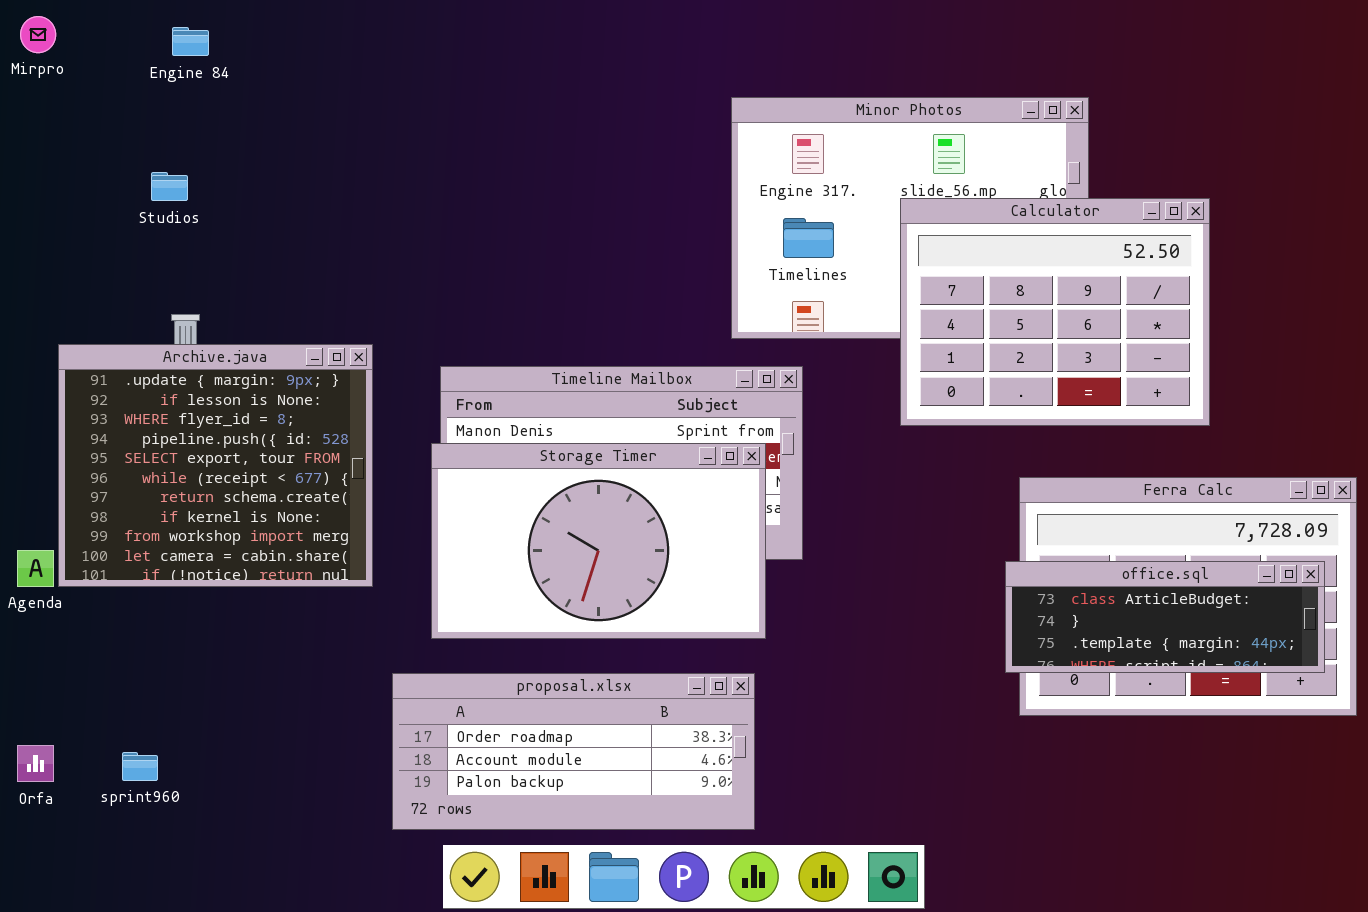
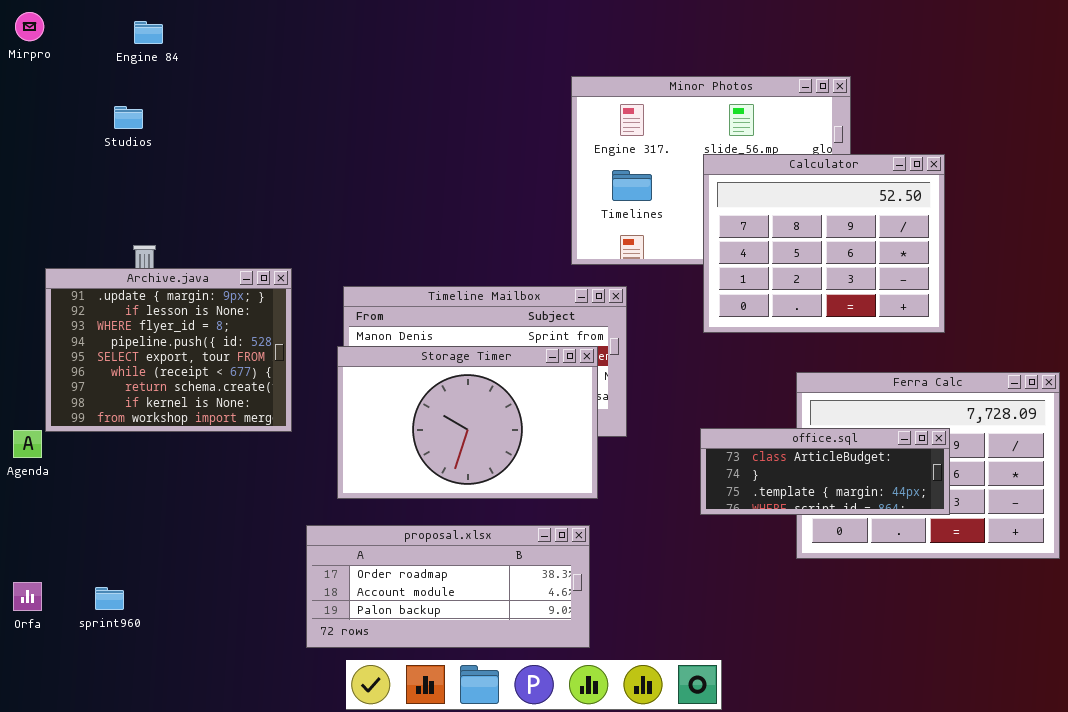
Studios: [151,172,188,201] -> [114,106,143,129], moved
Archive.java: [58,344,373,587] -> [45,268,292,432], resized
office.sql: [1005,561,1325,673] -> [700,428,950,515], moved

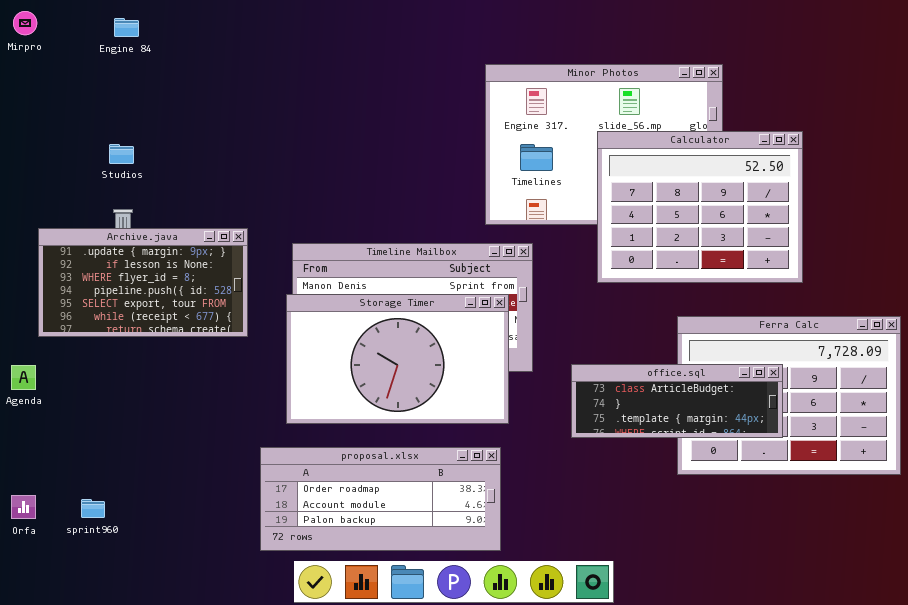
Studios: [114,106,143,129] -> [109,144,134,164], moved
Archive.java: [45,268,292,432] -> [38,228,248,337], resized
office.sql: [700,428,950,515] -> [571,364,783,438], moved

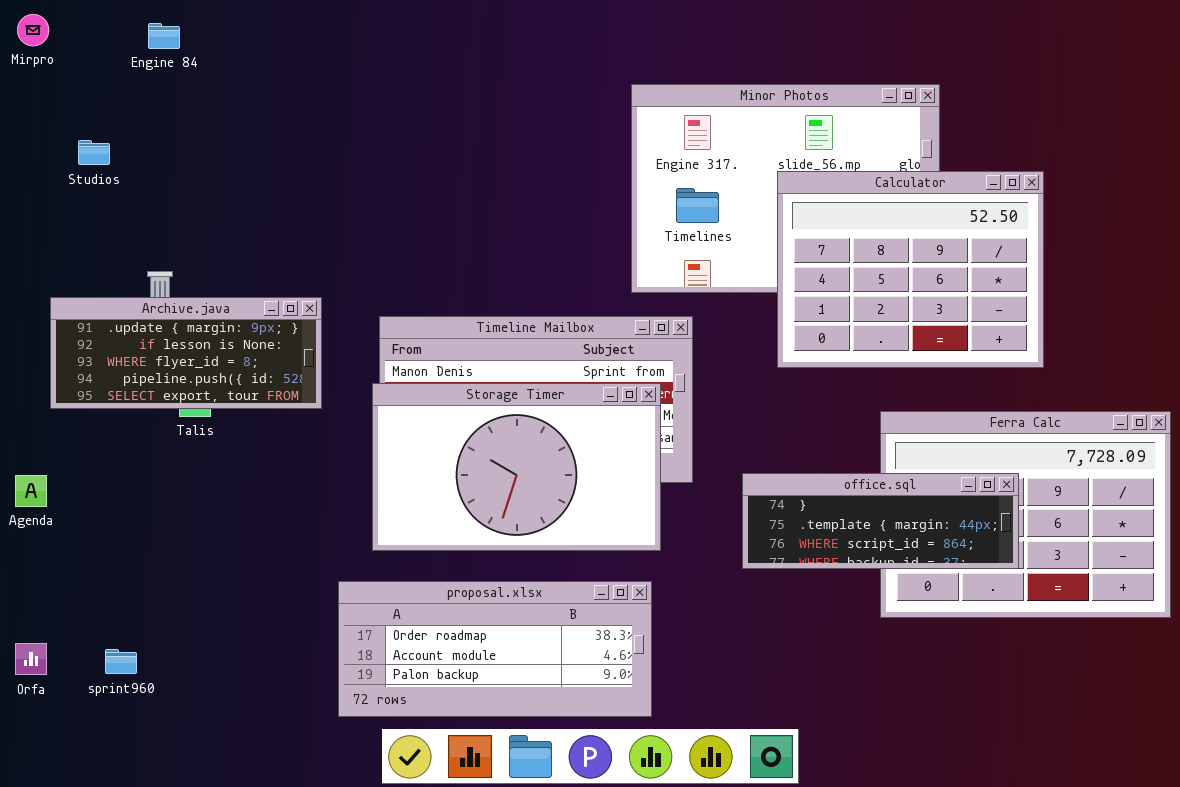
Studios: [109,144,134,164] -> [78,140,110,165], moved
Archive.java: [38,228,248,337] -> [50,297,322,409], resized
office.sql: [571,364,783,438] -> [742,473,1019,569], scrolled down 1 row

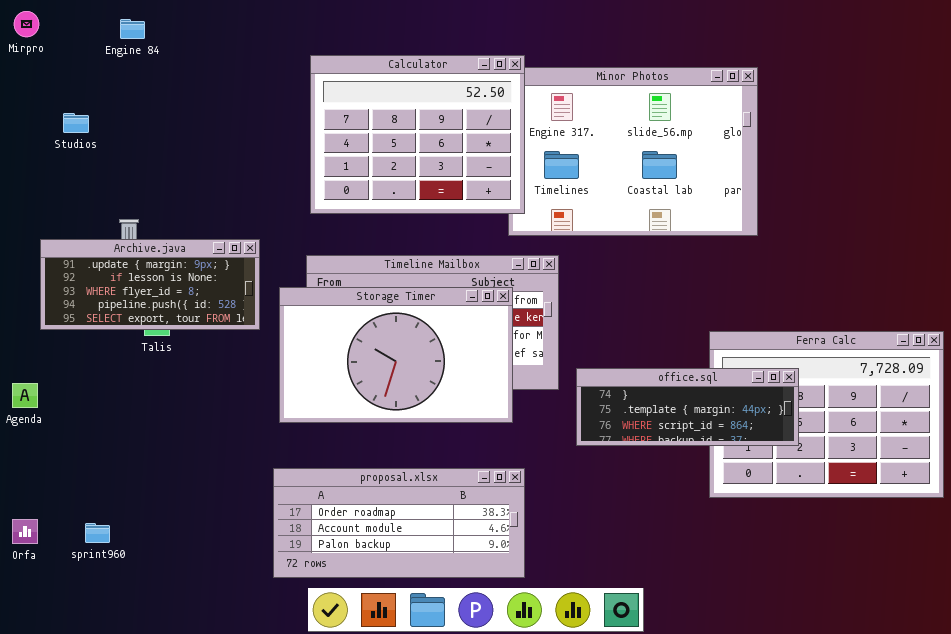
Calculator: [777,171,1044,368] -> [310,55,525,214], moved
Storage Timer: [372,383,661,551] -> [279,287,513,423], moved
office.sql: [742,473,1019,569] -> [576,368,799,446], moved

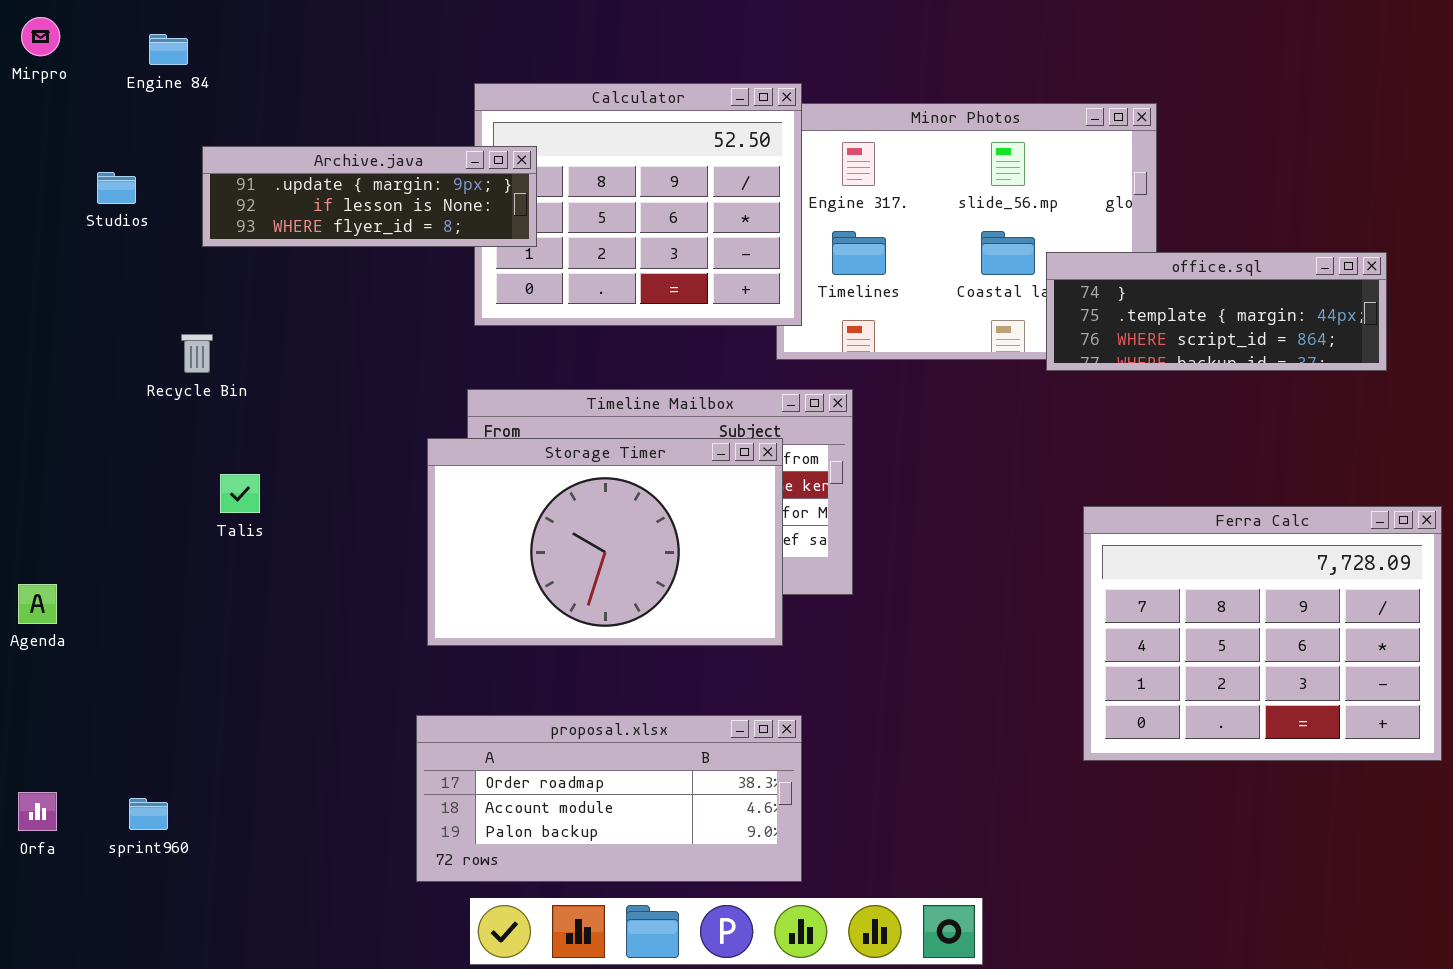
Engine 84: [120,19,145,39] -> [149,34,188,65], moved
Archive.java: [40,239,260,330] -> [202,146,537,247], moved, resized
office.sql: [576,368,799,446] -> [1046,252,1387,371], moved

